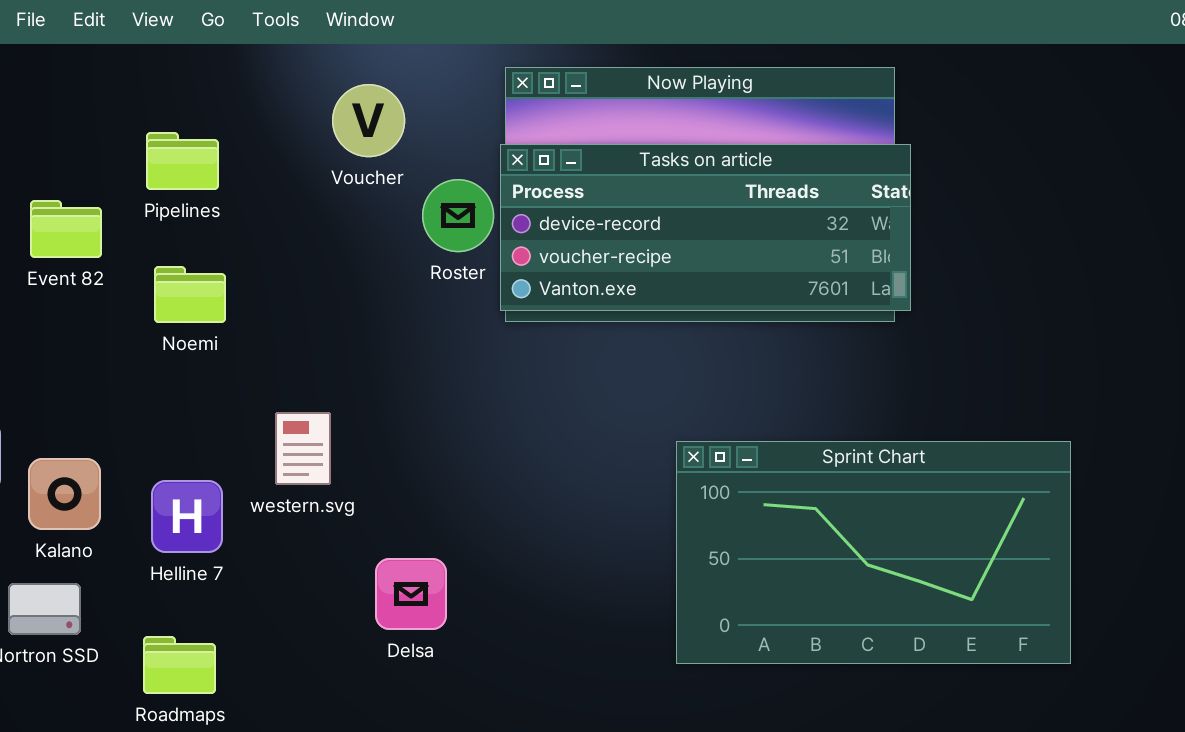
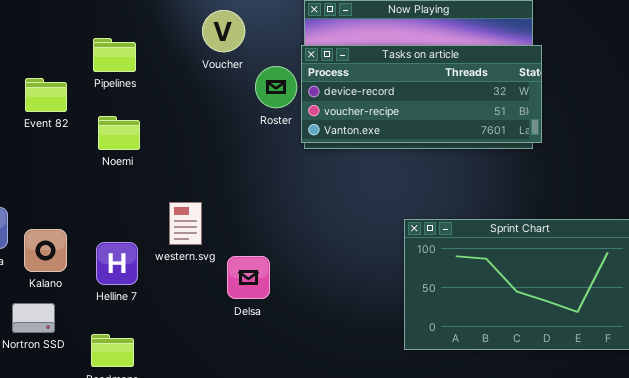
Delsa: [375,558,447,630] -> [227,256,270,299], moved

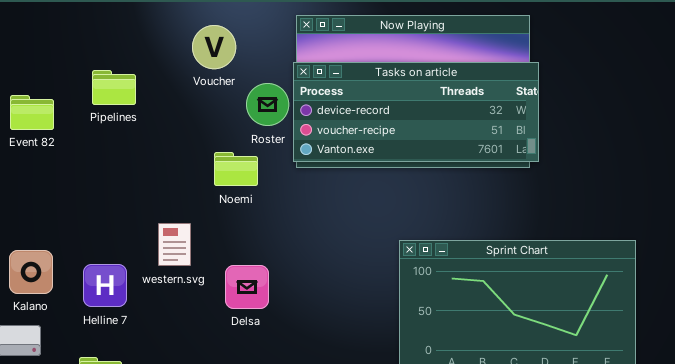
Pipelines: [93,38,136,72] -> [92,70,136,105], moved
Noemi: [98,116,140,150] -> [214,152,258,186], moved
Delsa: [227,256,270,299] -> [225,265,269,309], moved

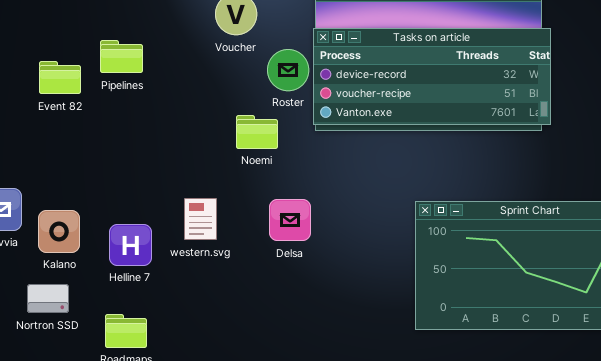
Pipelines: [92,70,136,105] -> [100,40,143,73], moved
western.svg: [158,223,191,266] -> [184,198,217,240], moved
Delsa: [225,265,269,309] -> [269,199,311,241], moved

